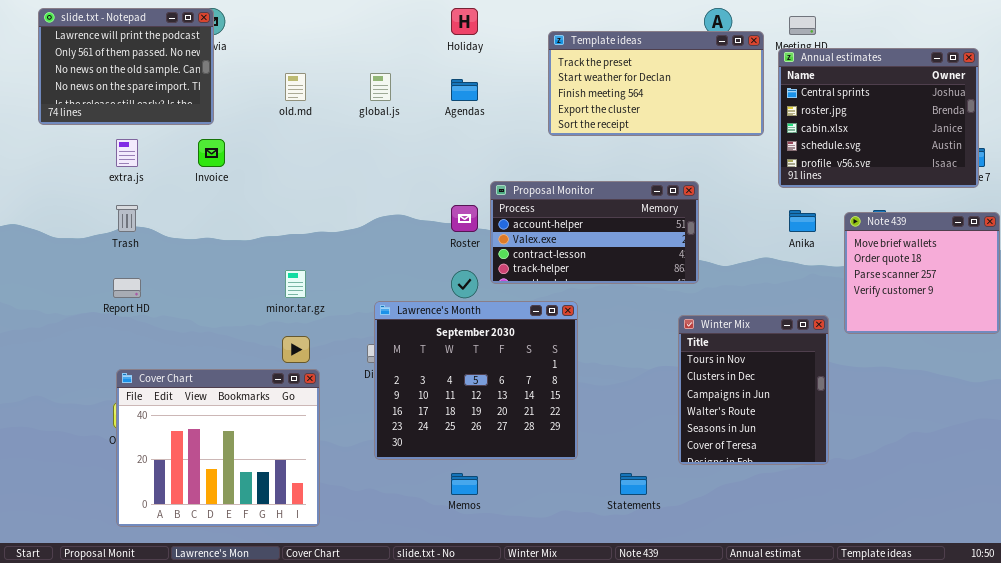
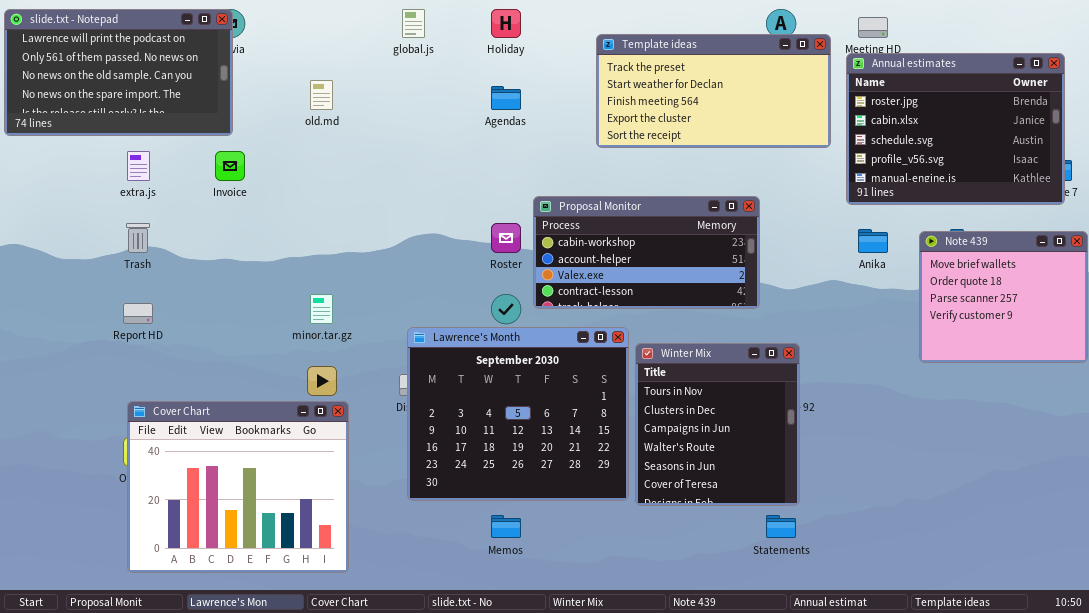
slide.txt - Notepad: [38,8,214,125] -> [4,9,233,136], resized
Annual estimates: [778,48,979,188] -> [846,53,1065,205], scrolled down 1 row
global.js: [370,73,391,101] -> [402,9,425,38], moved
Proposal Monitor: [490,181,699,284] -> [533,196,760,309], scrolled up 1 row
Winter Mix: [678,315,829,465] -> [635,343,800,506], moved
Statements: [620,473,647,495] -> [766,515,796,538], moved

